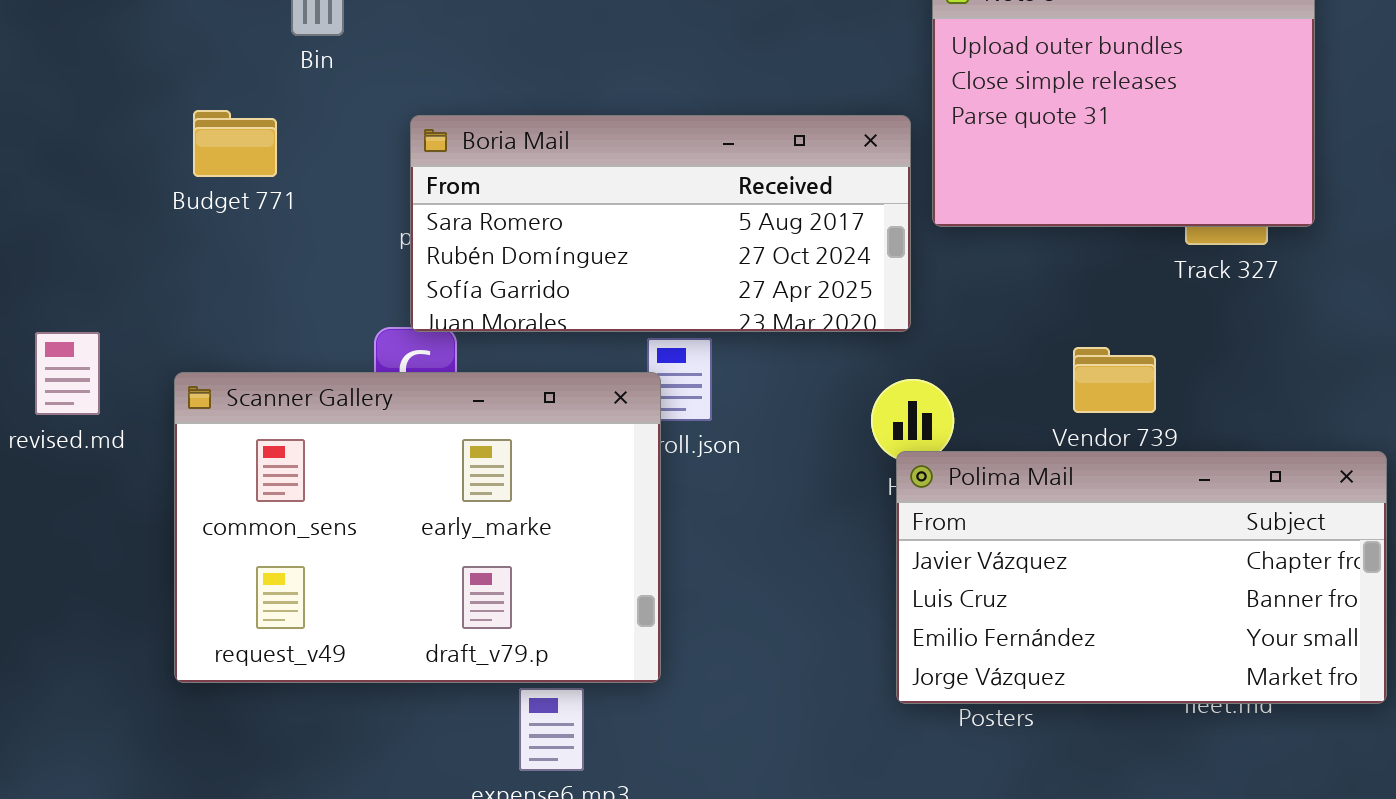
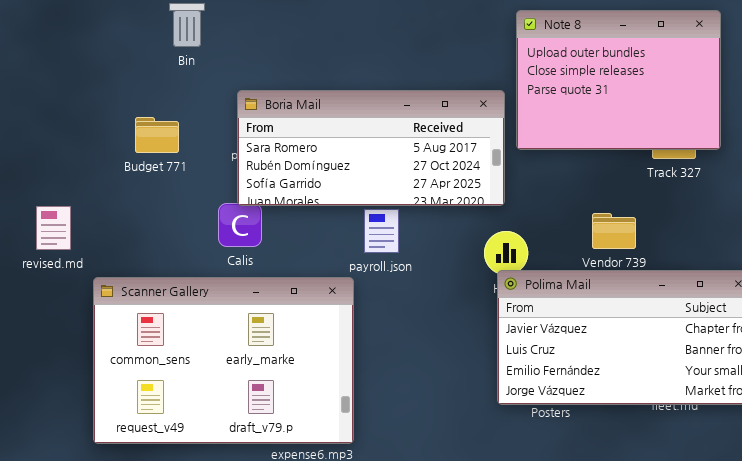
Budget 771: [193,110,277,177] -> [135,117,179,153], moved
Scanner Gallery: [174,372,661,683] -> [93,277,354,444], moved

